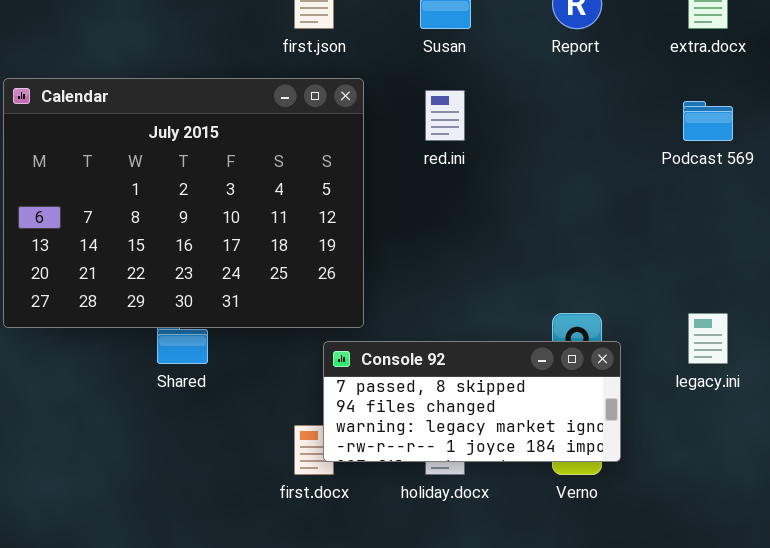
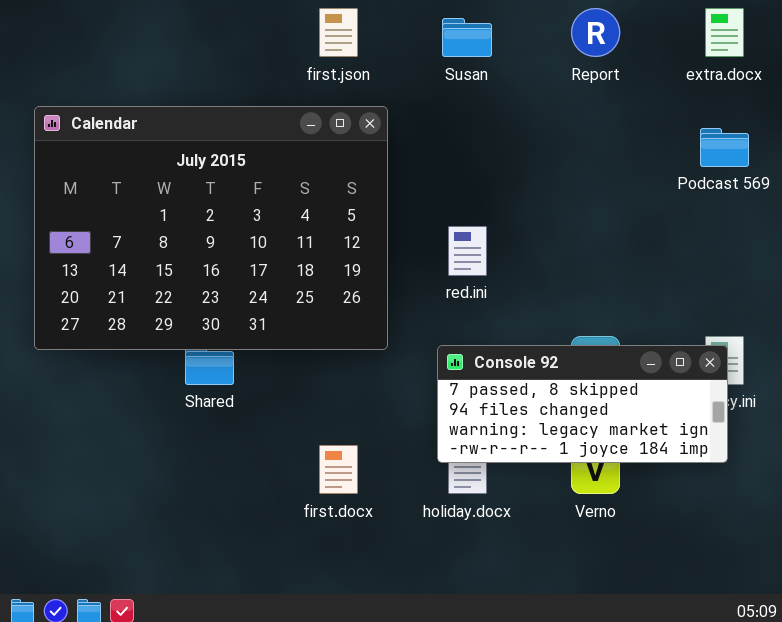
red.ini: [425,90,465,141] -> [448,226,487,276], moved
Console 92: [323,341,621,462] -> [437,345,728,463], moved

